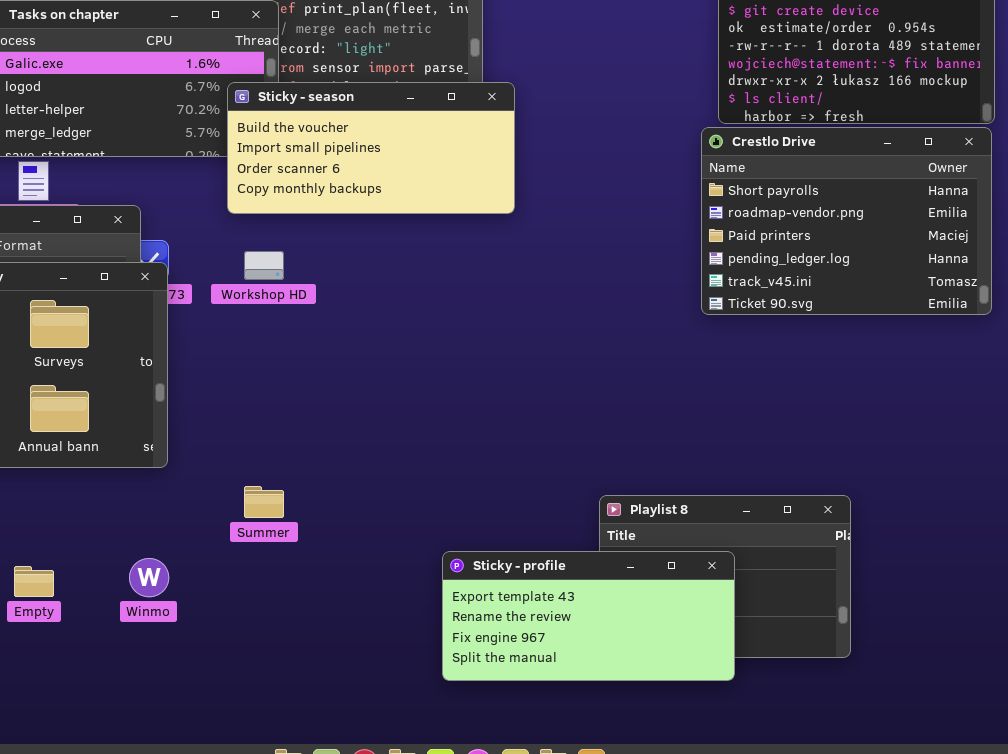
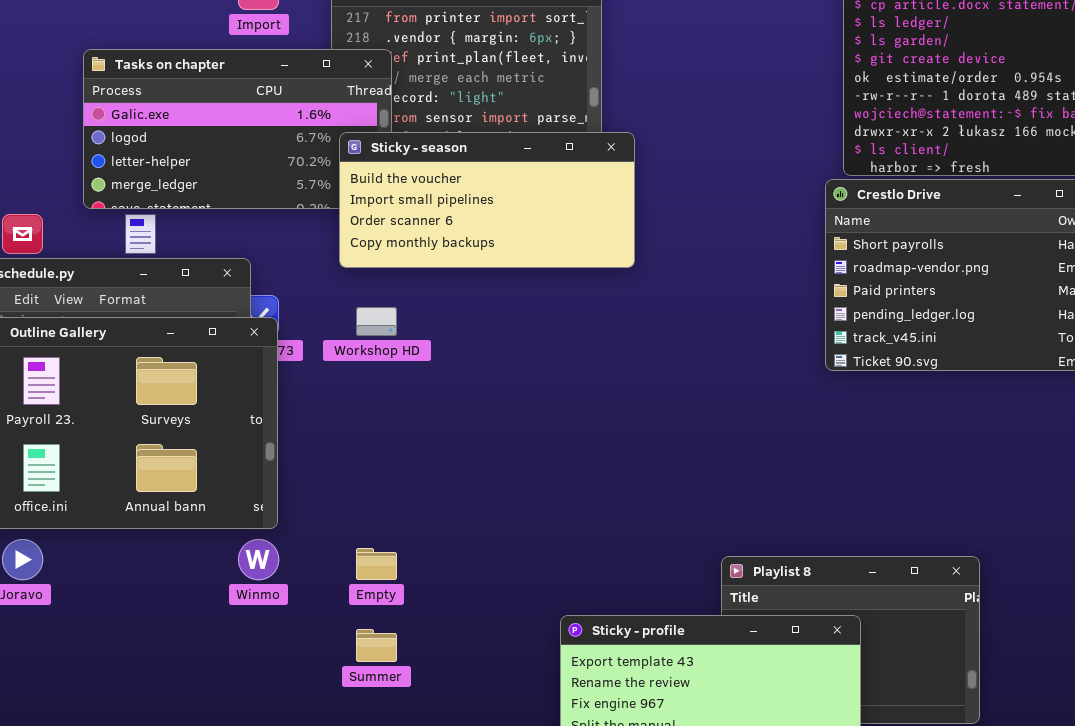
Summer: [244,486,284,518] -> [356,629,397,662], moved
Winmo: [129,558,169,597] -> [238,539,279,580], moved
Empty: [14,566,54,597] -> [356,548,397,580], moved

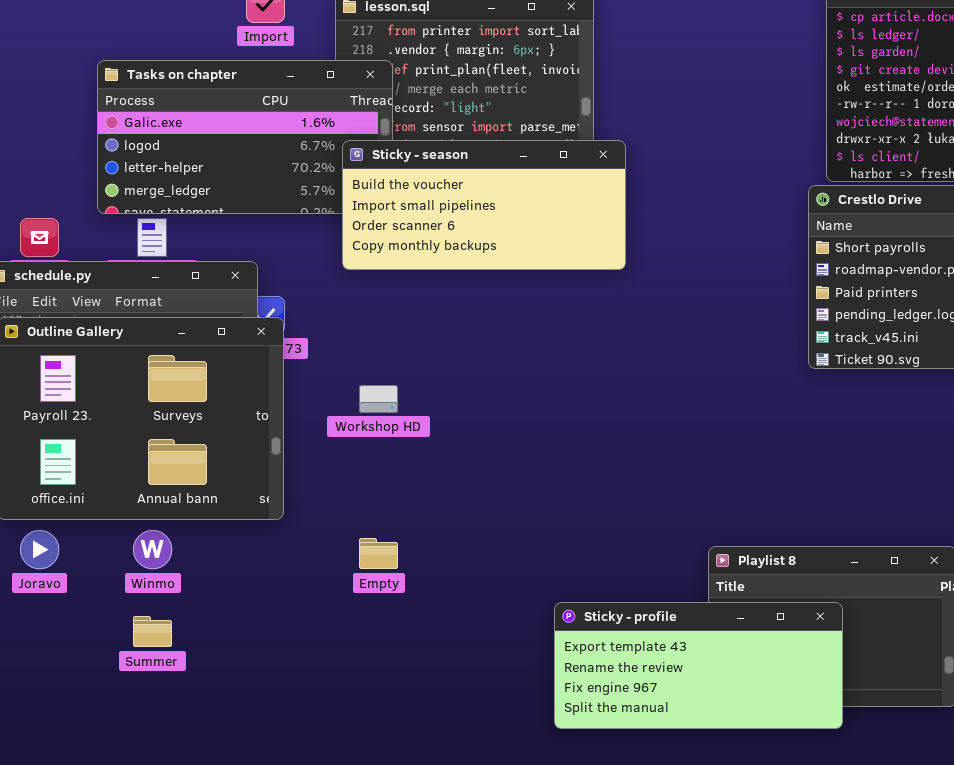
Workshop HD: [356,307,397,336] -> [359,385,398,413], moved
Winmo: [238,539,279,580] -> [133,530,172,569], moved
Summer: [356,629,397,662] -> [133,616,172,647], moved

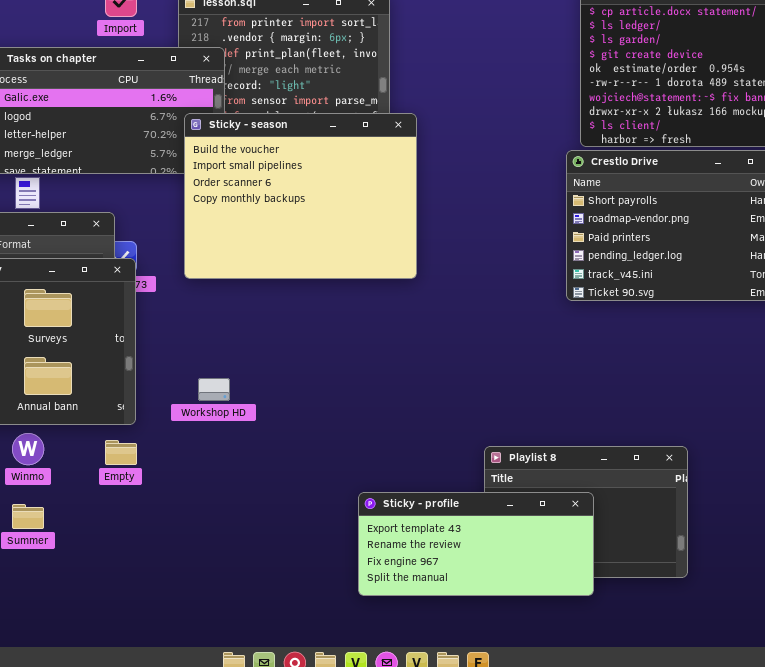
Sticky - season: [342,140,626,270] -> [184,113,417,279], resized
Workshop HD: [359,385,398,413] -> [198,378,230,401], moved
Empty: [359,538,398,569] -> [105,440,137,465], moved

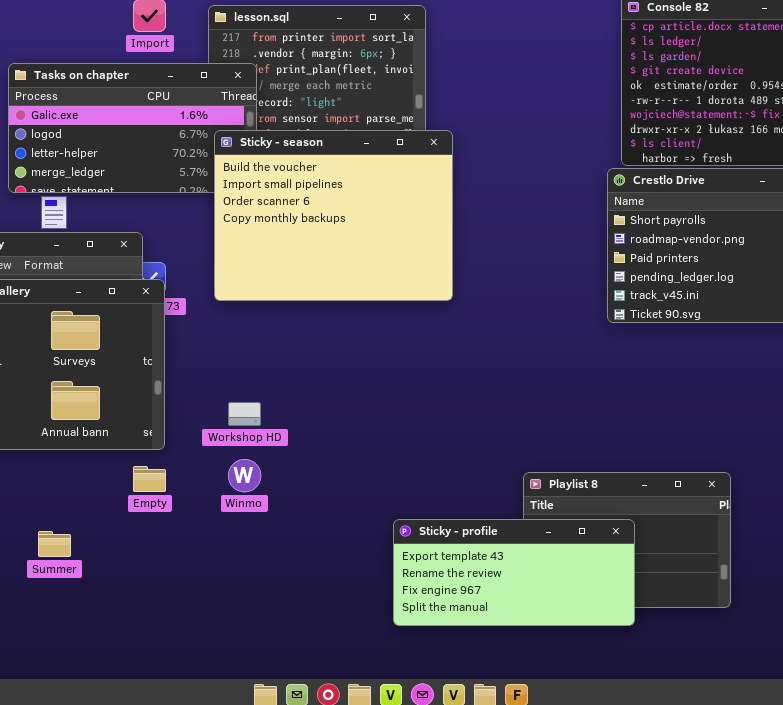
Winmo: [12,433,44,465] -> [228,459,261,492], moved

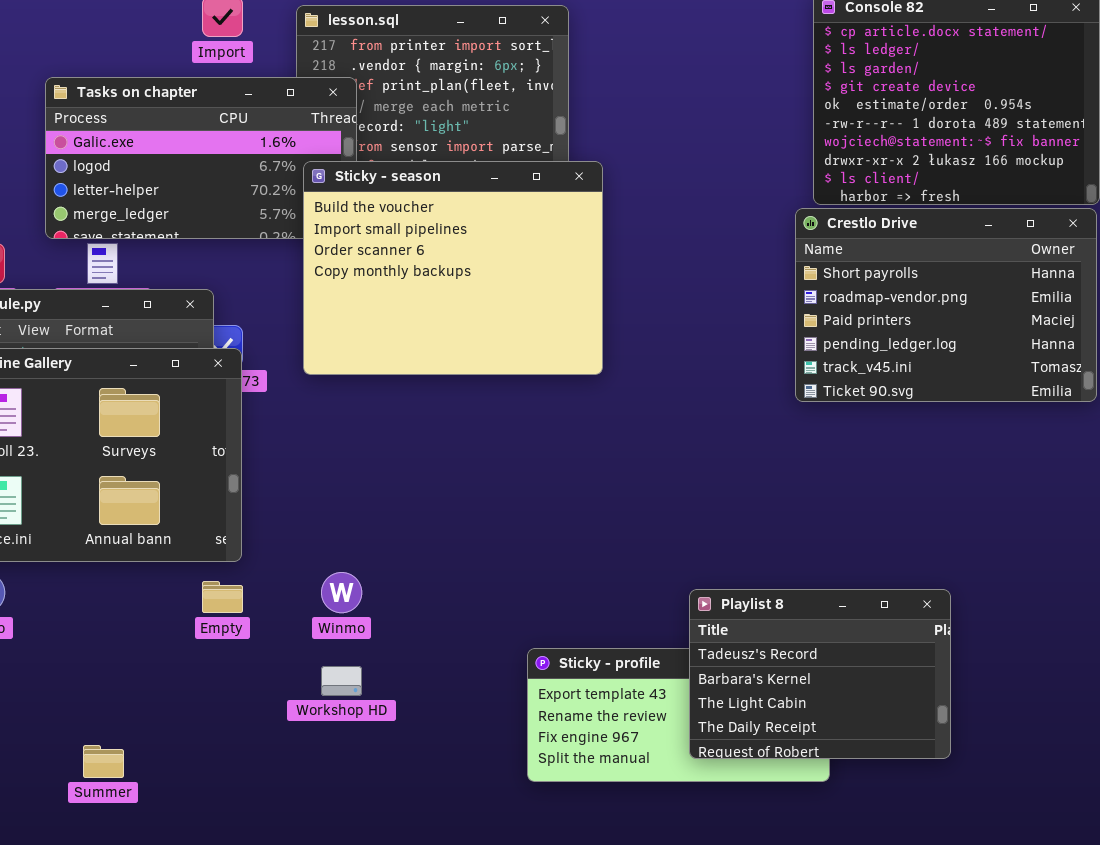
Workshop HD: [228,402,261,426] -> [321,666,362,696], moved
Playlist 8: [523,472,731,608] -> [689,589,951,759], raised
Summer: [38,531,71,557] -> [83,745,124,778], moved

